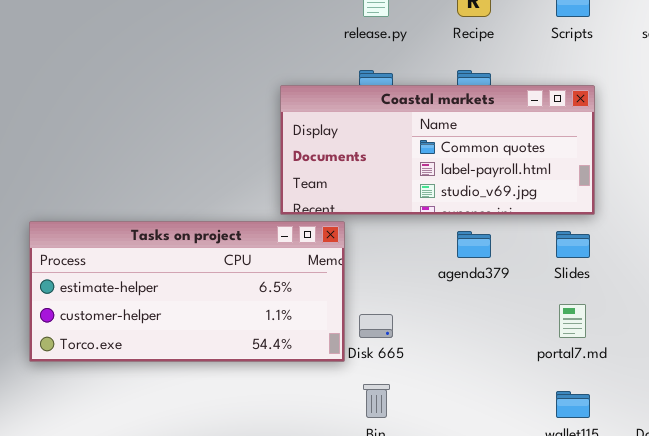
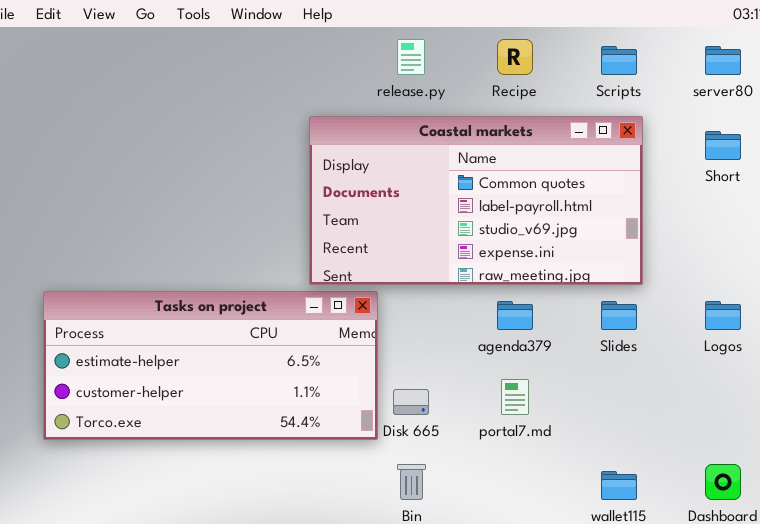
Coastal markets: [280,85,595,215] -> [309,116,643,285], resized
portal7.md: [559,304,586,338] -> [501,379,529,415], moved

